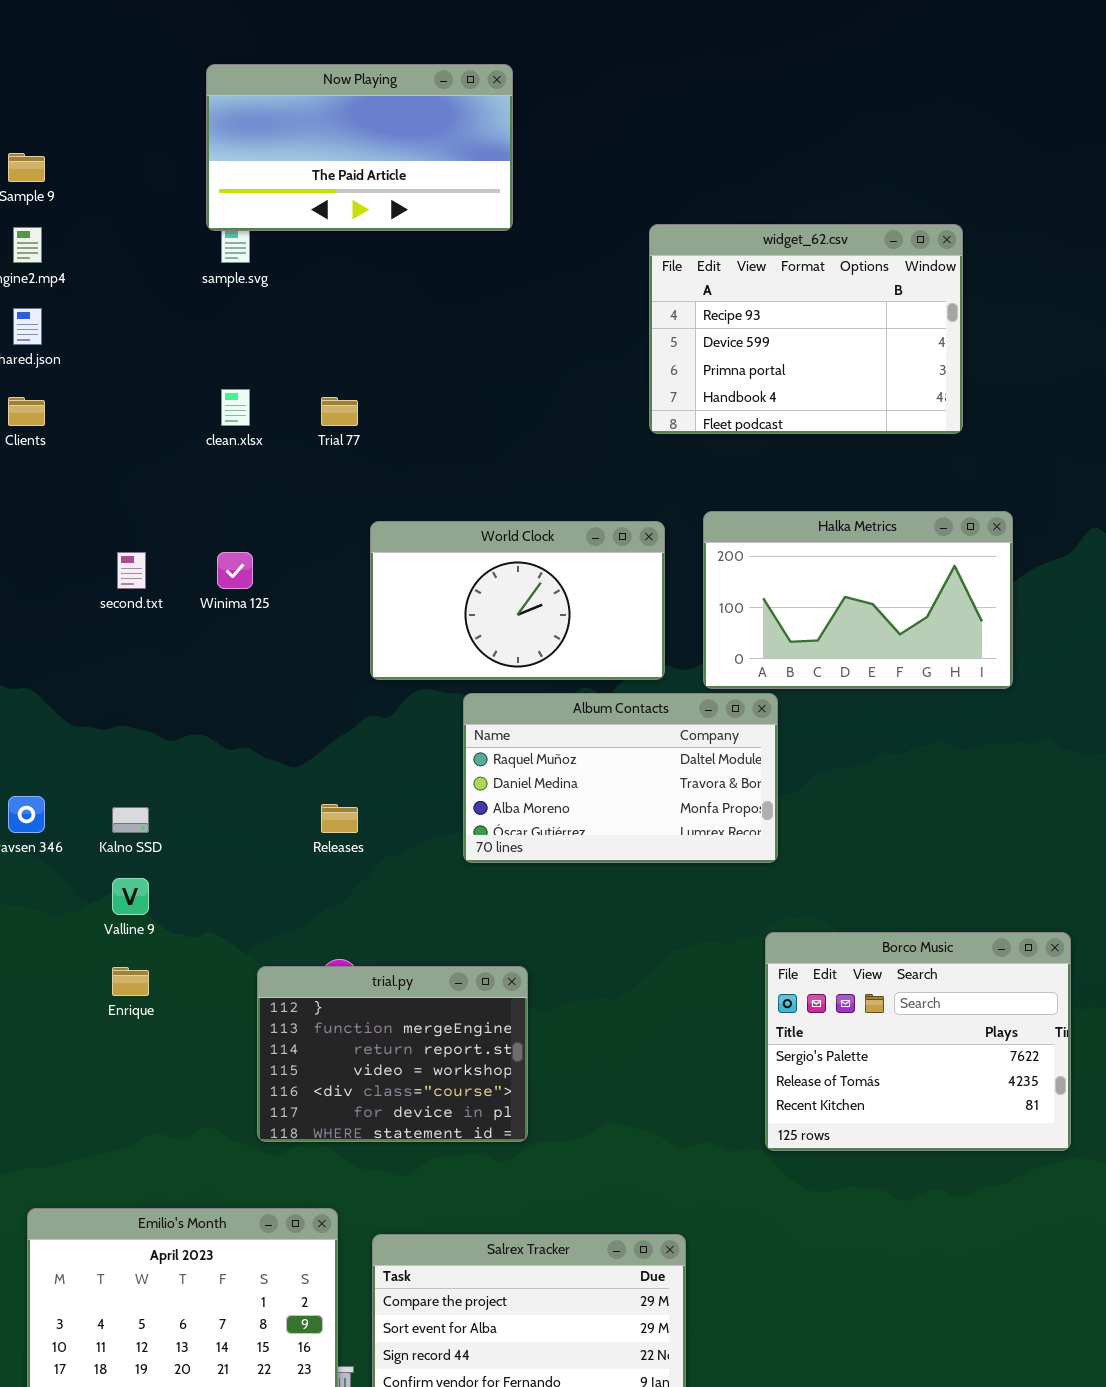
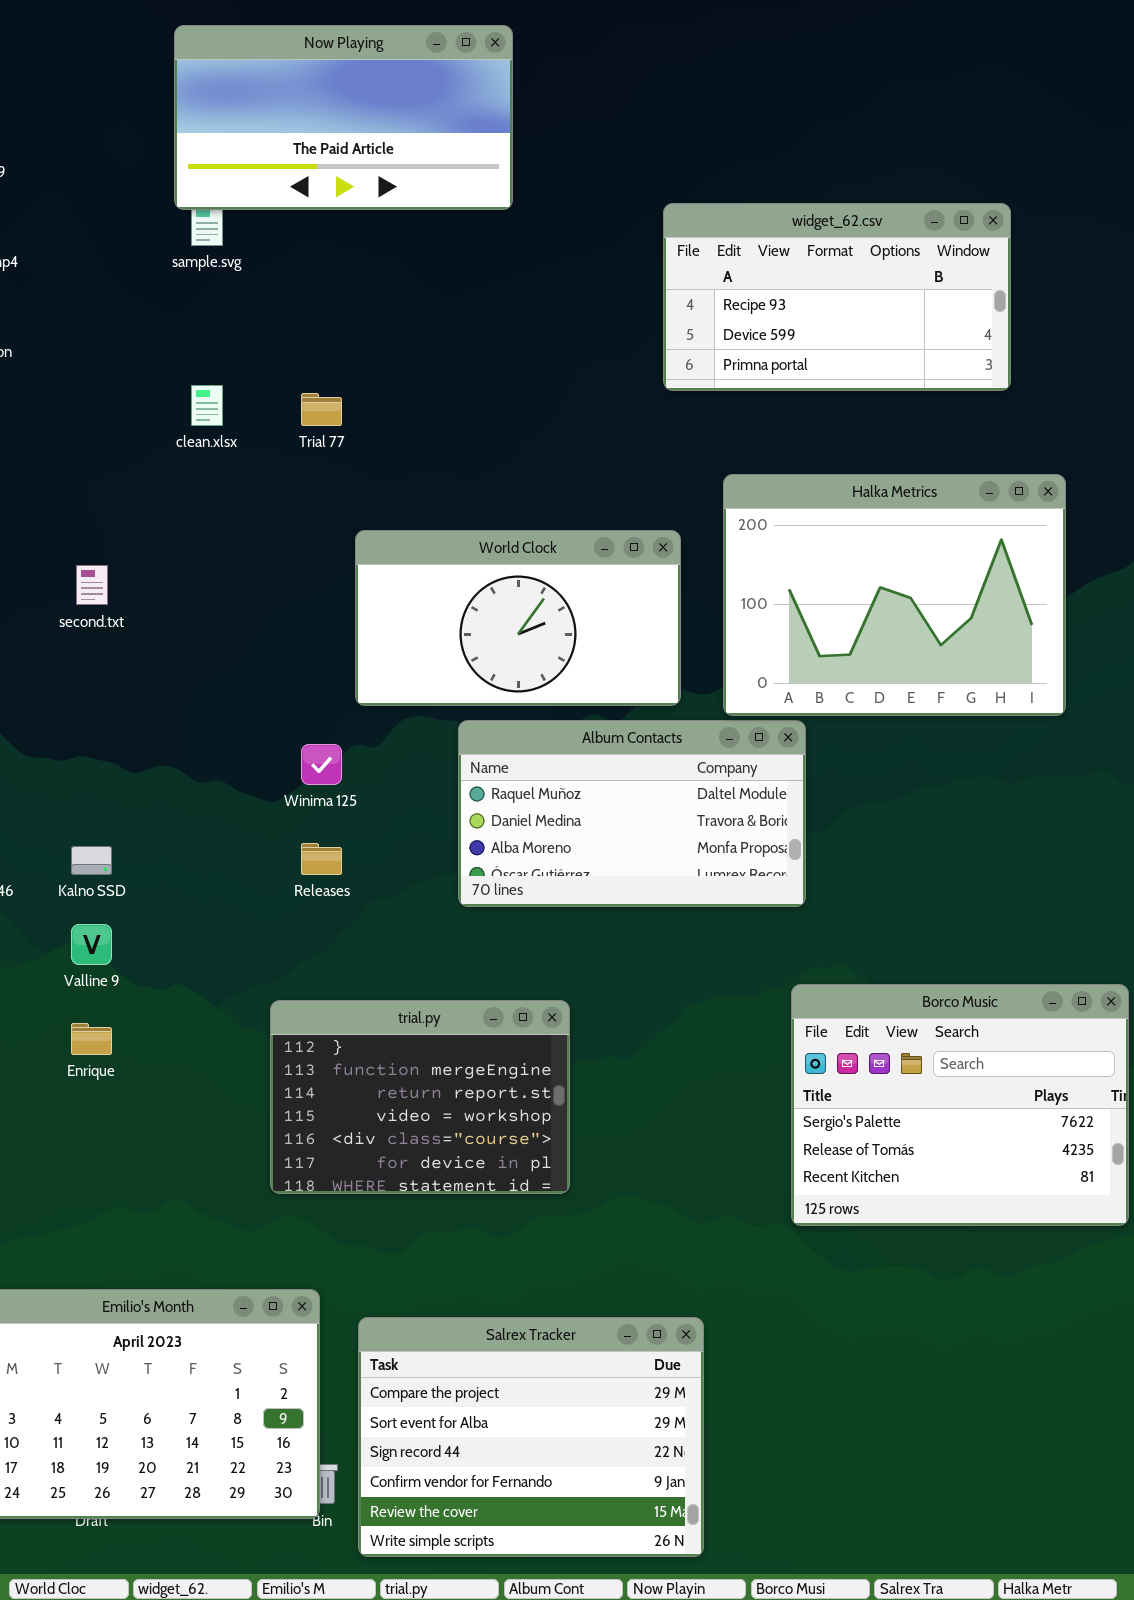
widget_62.csv: [649,224,963,434] -> [663,203,1011,391], resized
Halka Metrics: [703,511,1013,689] -> [723,474,1066,716], resized
Winima 125: [217,552,253,589] -> [301,744,342,785], moved
trial.py: [257,966,528,1142] -> [270,1000,570,1194], moved

